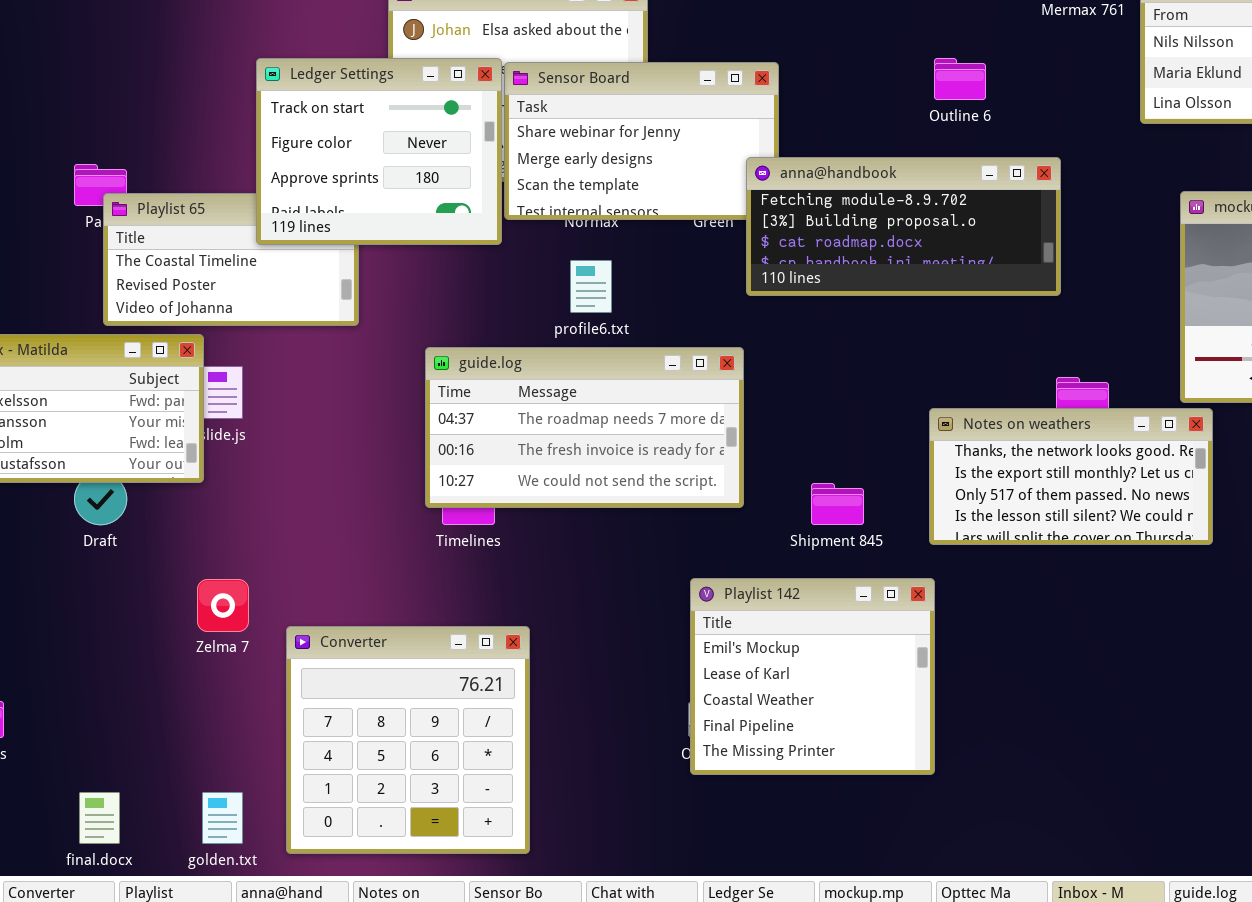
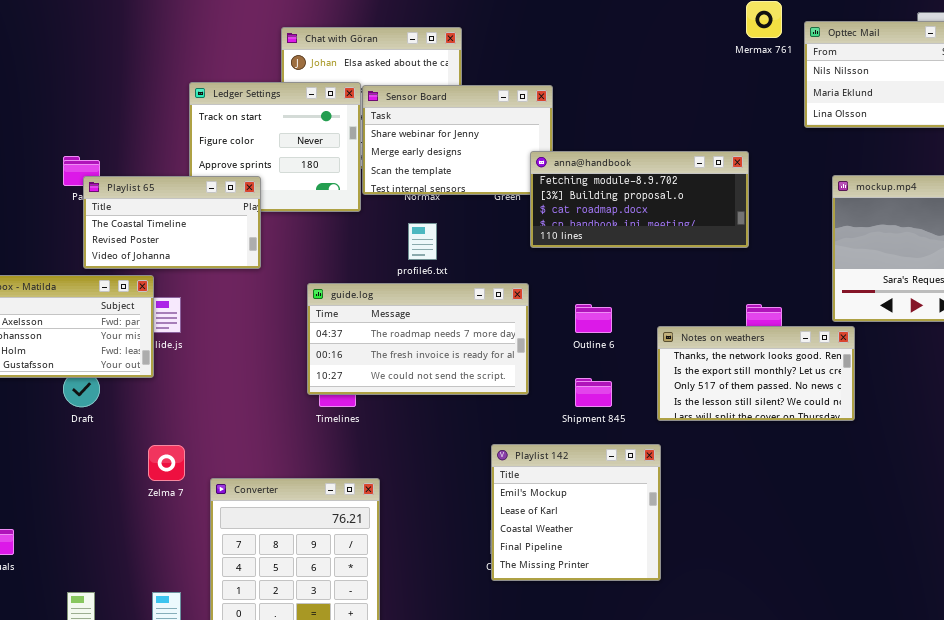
Outline 6: [934,58,986,100] -> [575,304,612,333], moved
Playlist 65: [103,193,359,326] -> [83,176,261,269], raised

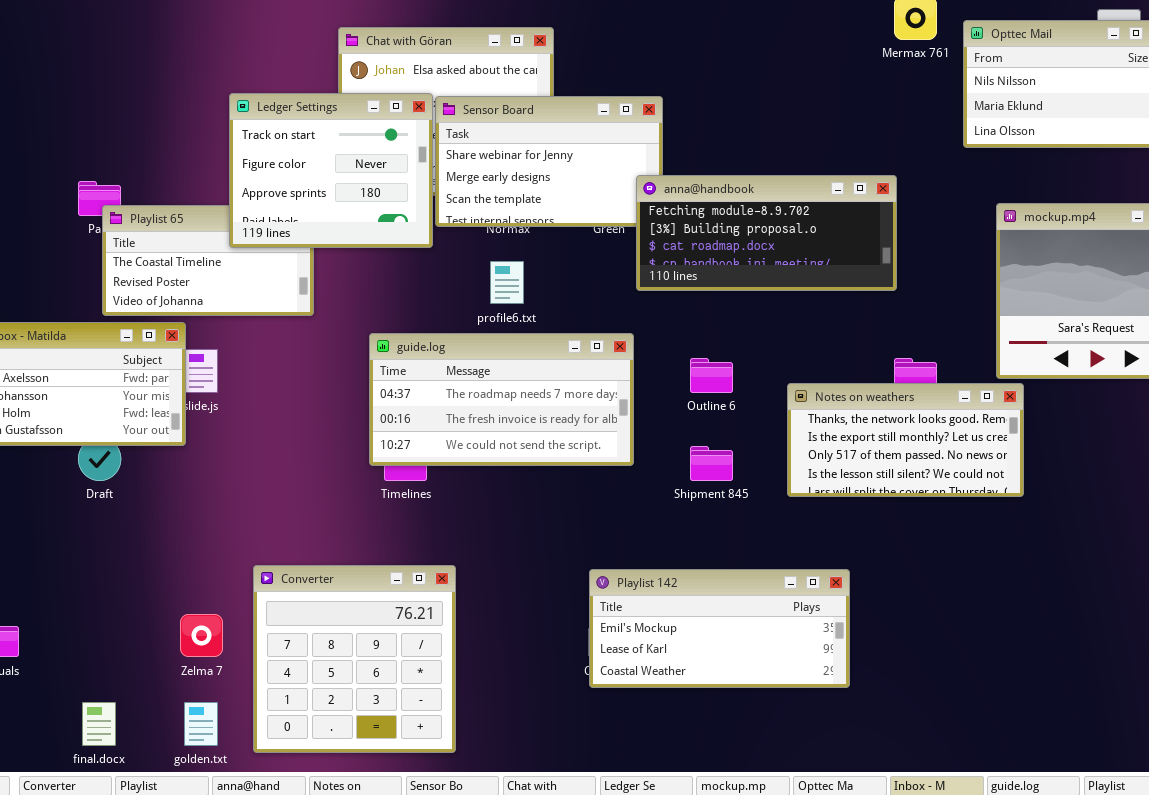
Ledger Settings: [189,82,361,212] -> [229,93,433,248], raised
Playlist 142: [491,444,661,581] -> [589,569,850,688], resized
Zelma 7: [148,445,185,481] -> [180,614,223,657], moved

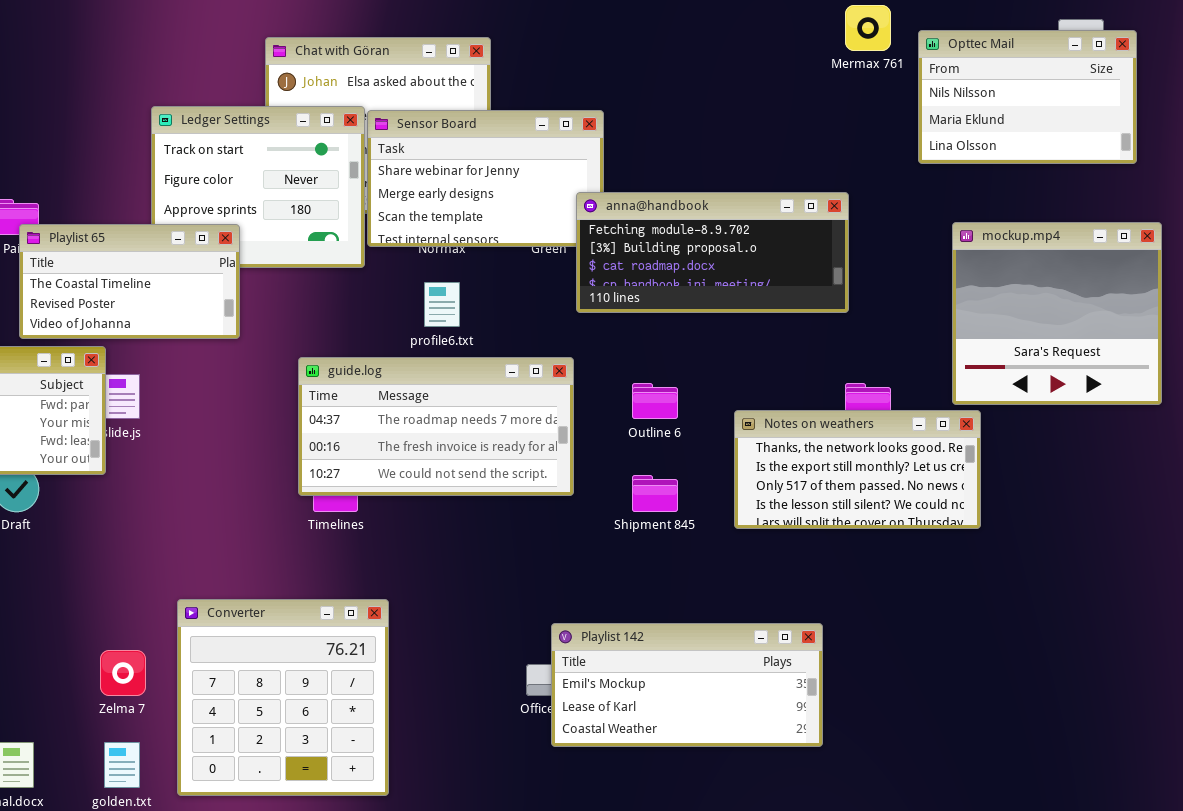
Playlist 65: [102,205,314,316] -> [19,224,240,339], raised
Playlist 142: [589,569,850,688] -> [551,623,823,747], moved

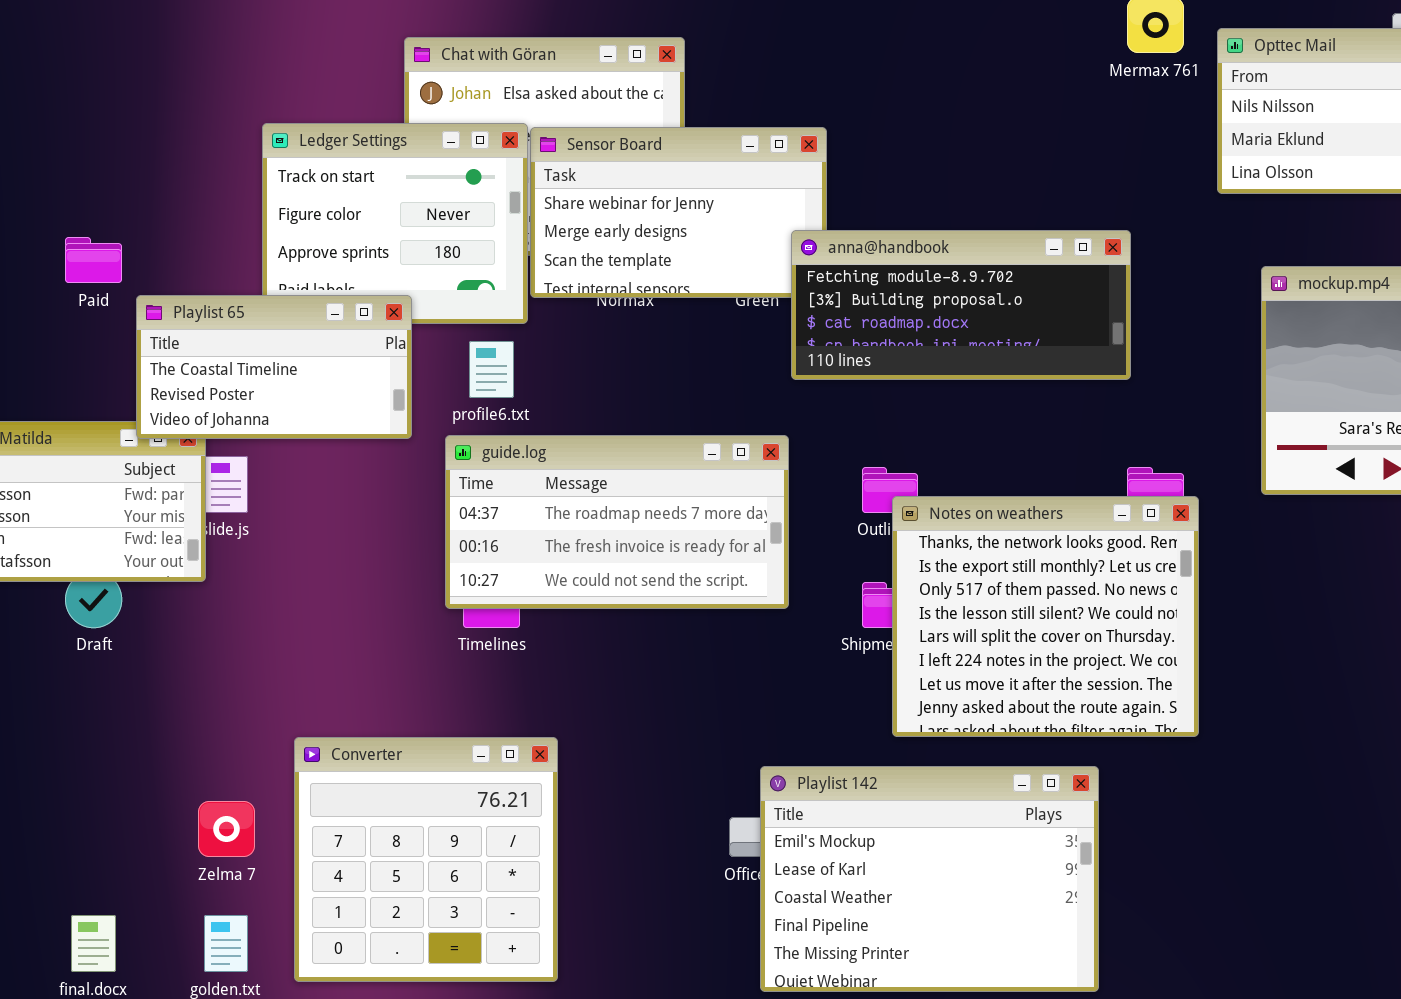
Playlist 65: [19,224,240,339] -> [136,295,412,439], moved
profile6.txt: [424,282,460,327] -> [469,341,514,398], moved
Notes on weathers: [734,410,981,529] -> [892,496,1199,737], moved, resized
Playlist 142: [551,623,823,747] -> [760,766,1099,992], resized

